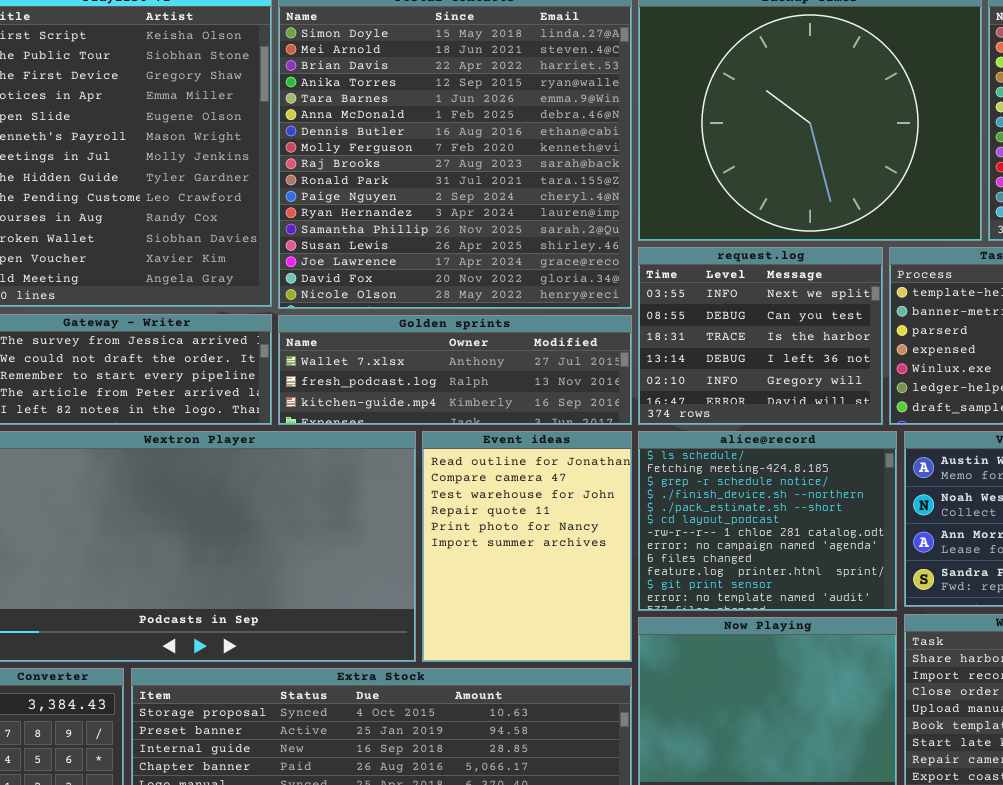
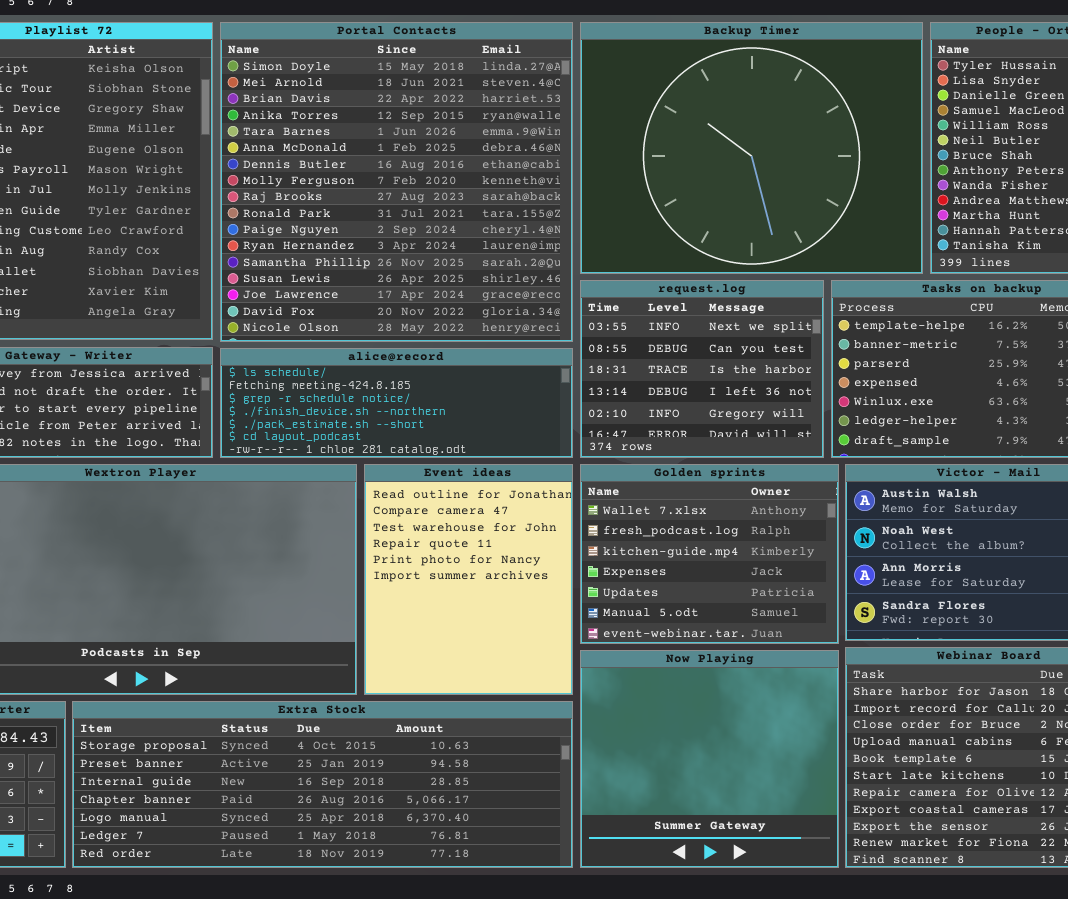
Golden sprints: [278,315,632,425] -> [580,464,839,644], moved, resized
alice@record: [638,431,897,611] -> [220,348,573,458], moved, resized

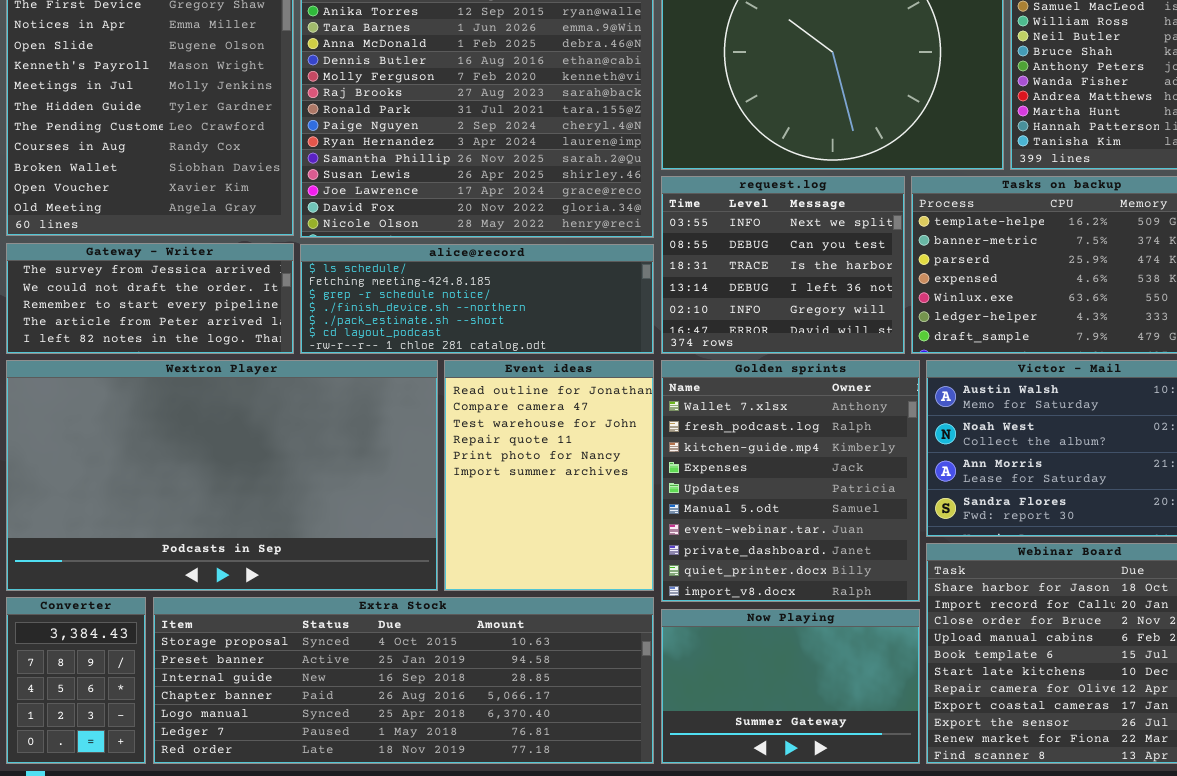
Golden sprints: [580,464,839,644] -> [661,360,920,602], resized
Now Playing: [580,650,839,868] -> [661,609,920,764], resized

